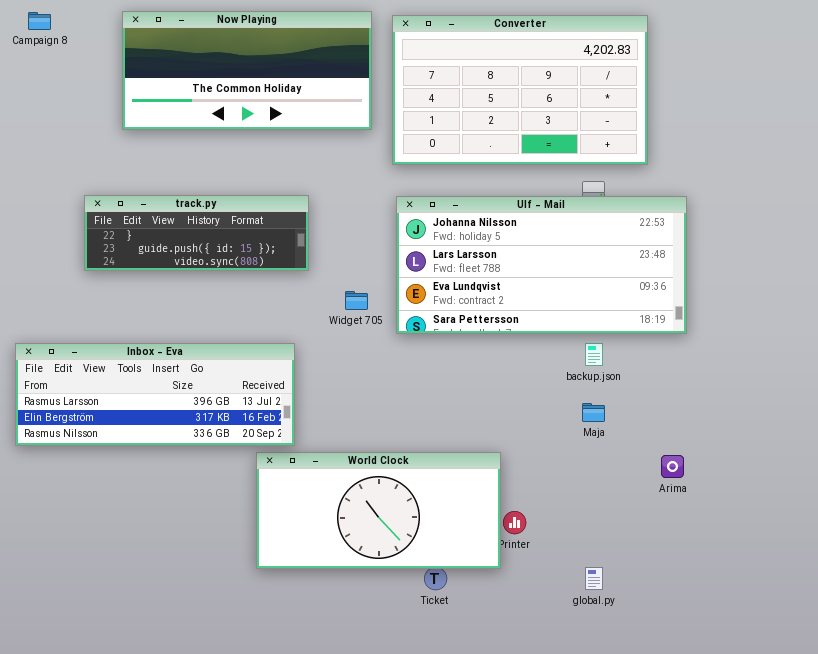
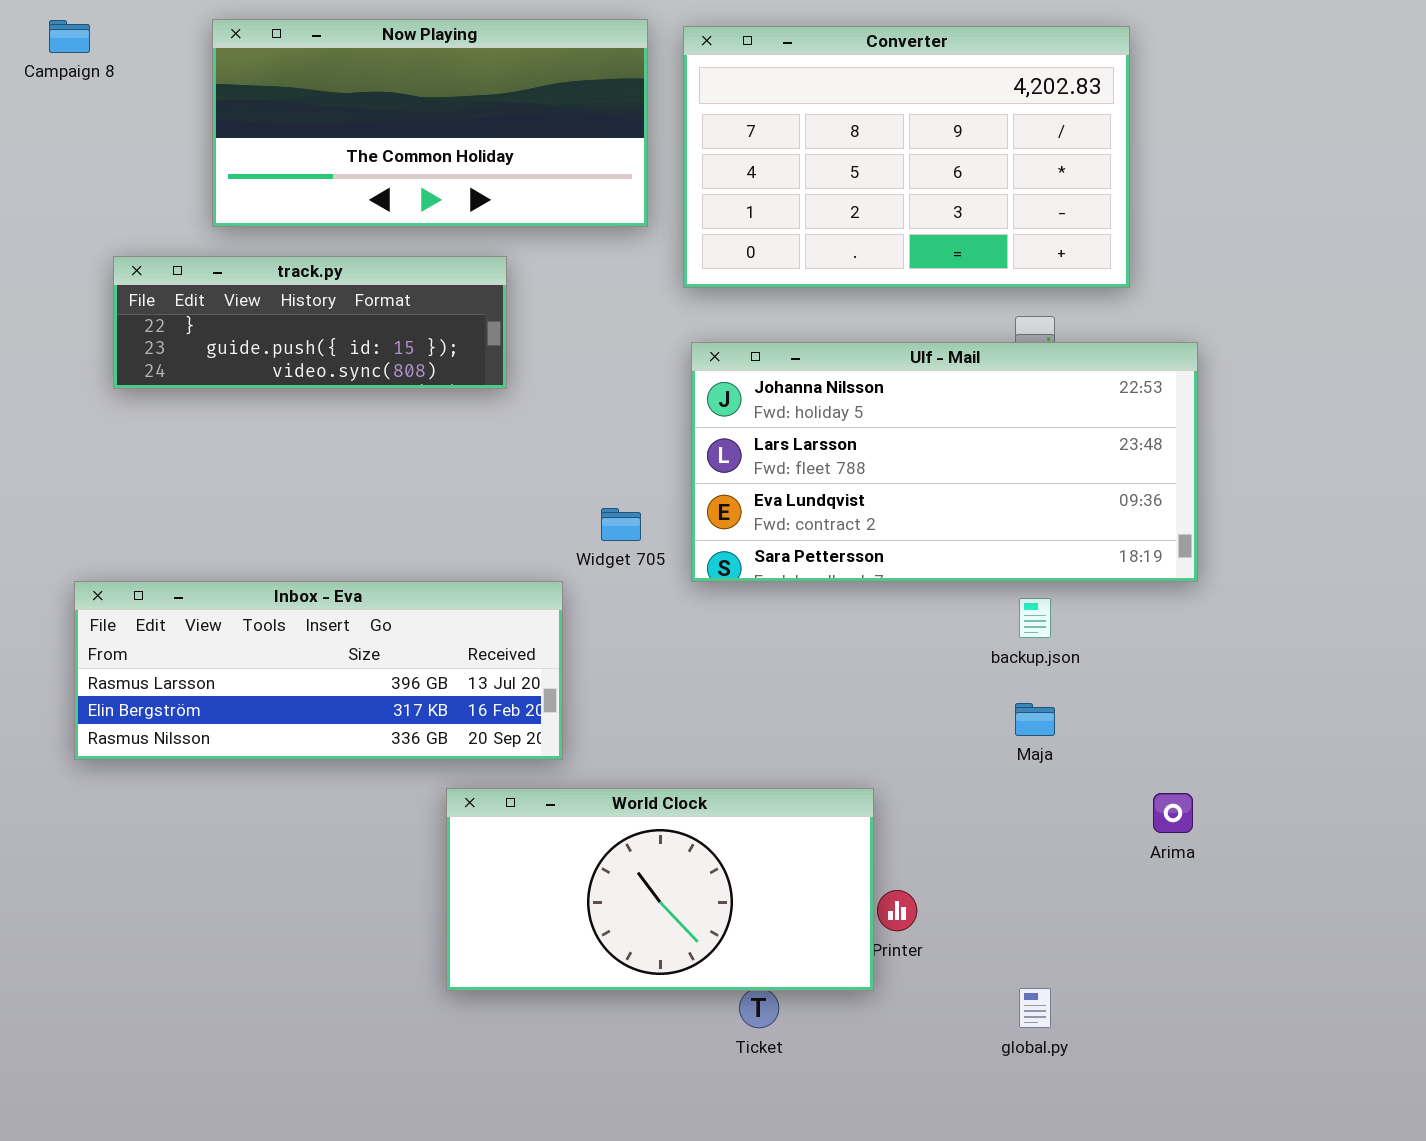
track.py: [84,195,309,271] -> [113,256,507,389], moved
Inbox - Eva: [15,343,295,446] -> [74,581,563,760], moved

